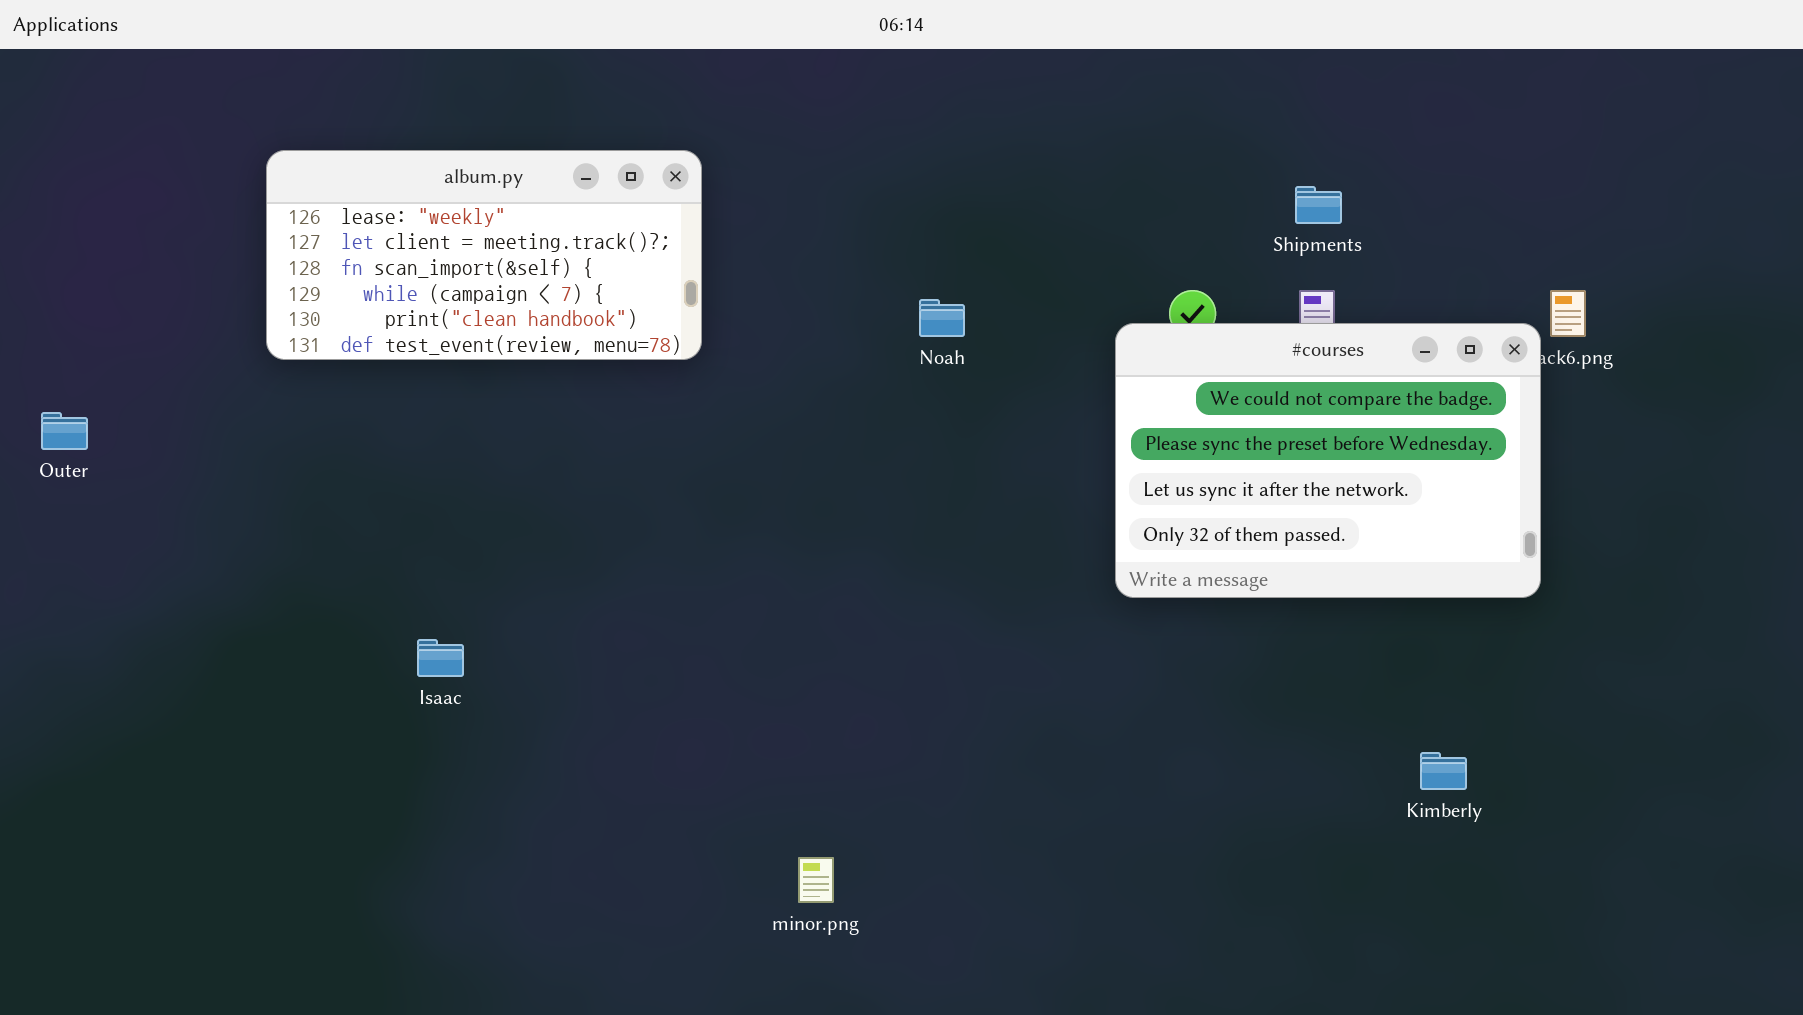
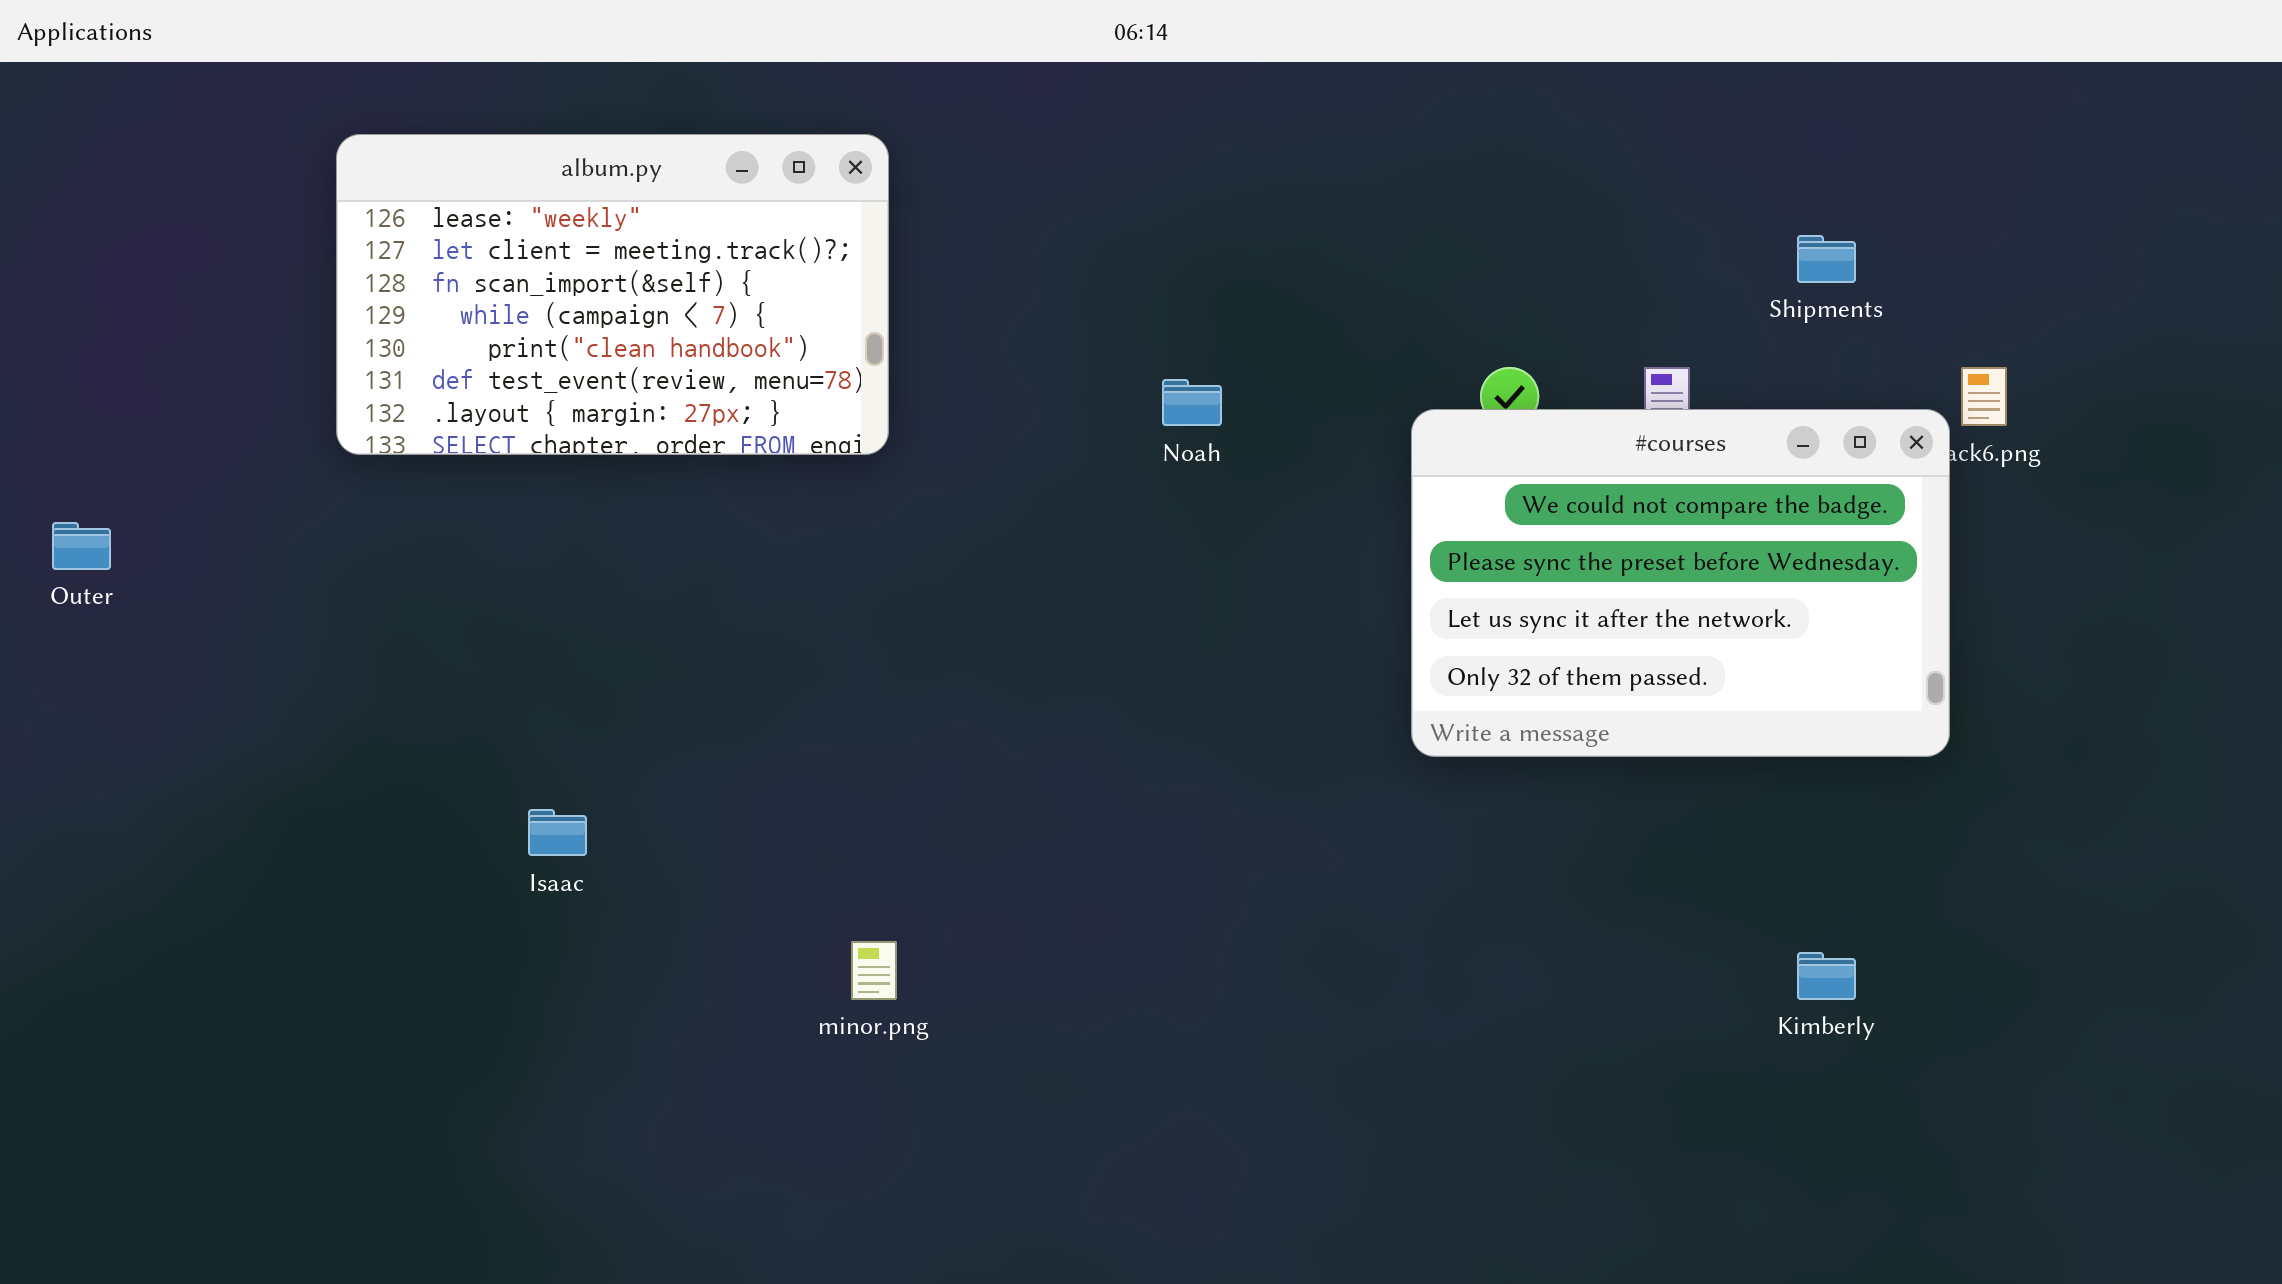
album.py: [266,150,702,360] -> [336,134,889,455], resized
Shipments: [1295,186,1342,224] -> [1797,235,1856,283], moved
minor.png: [798,857,834,903] -> [851,941,897,1000], moved

